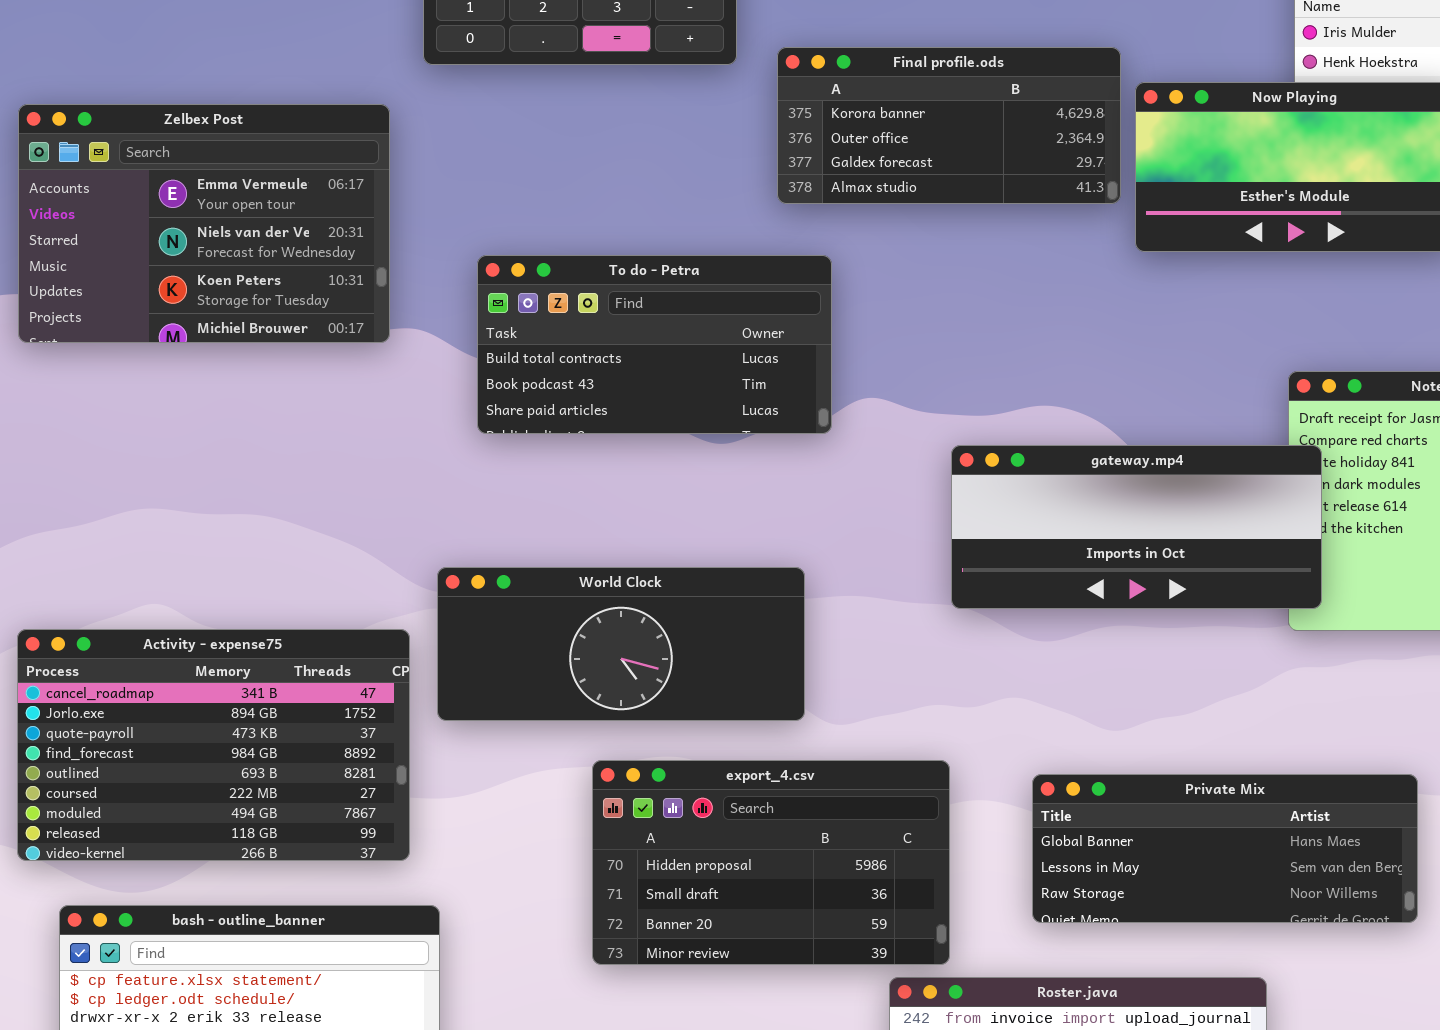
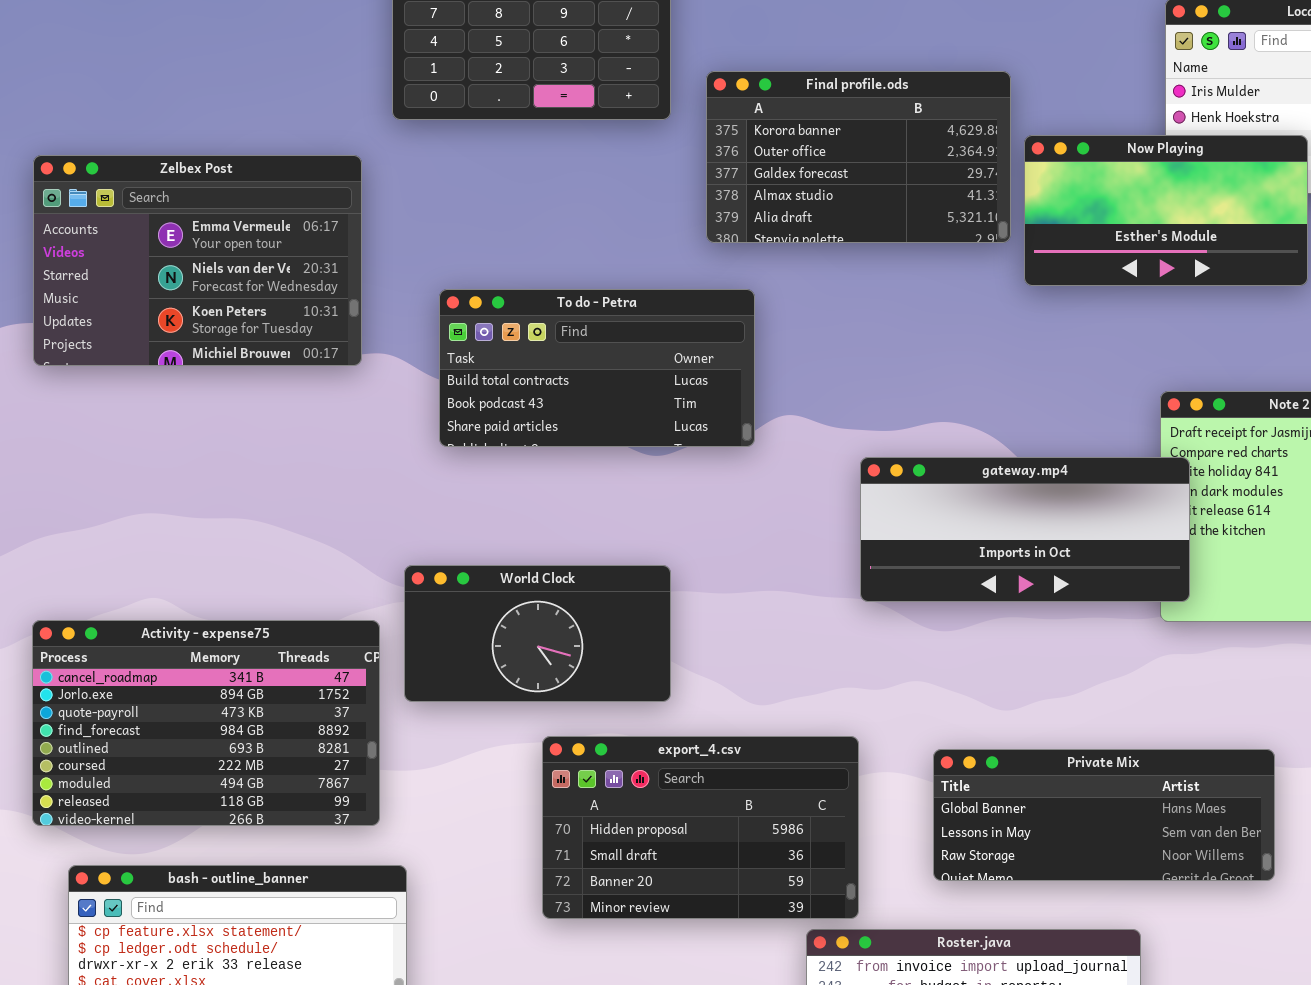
Final profile.ods: [777,47,1121,204] -> [706,71,1011,243], resized
World Clock: [437,567,805,721] -> [404,565,671,702], resized

